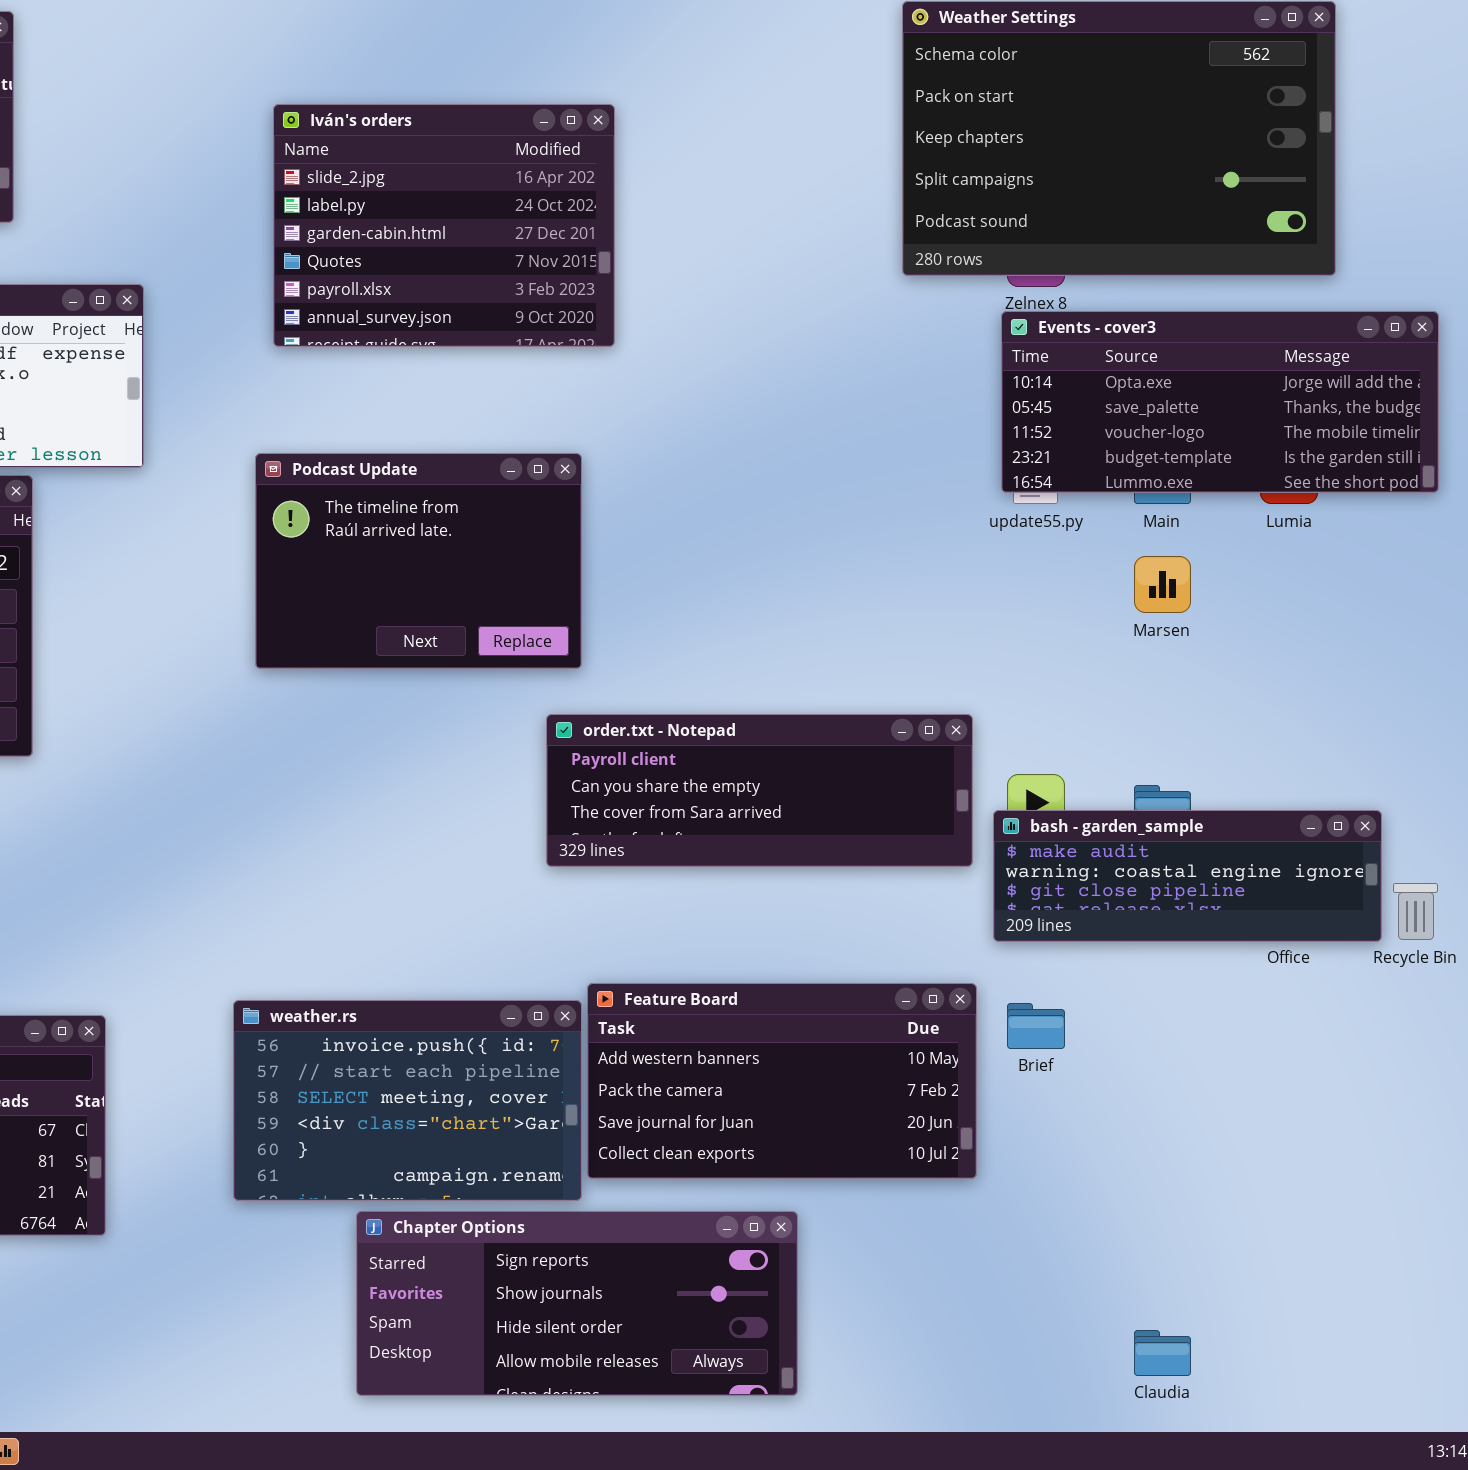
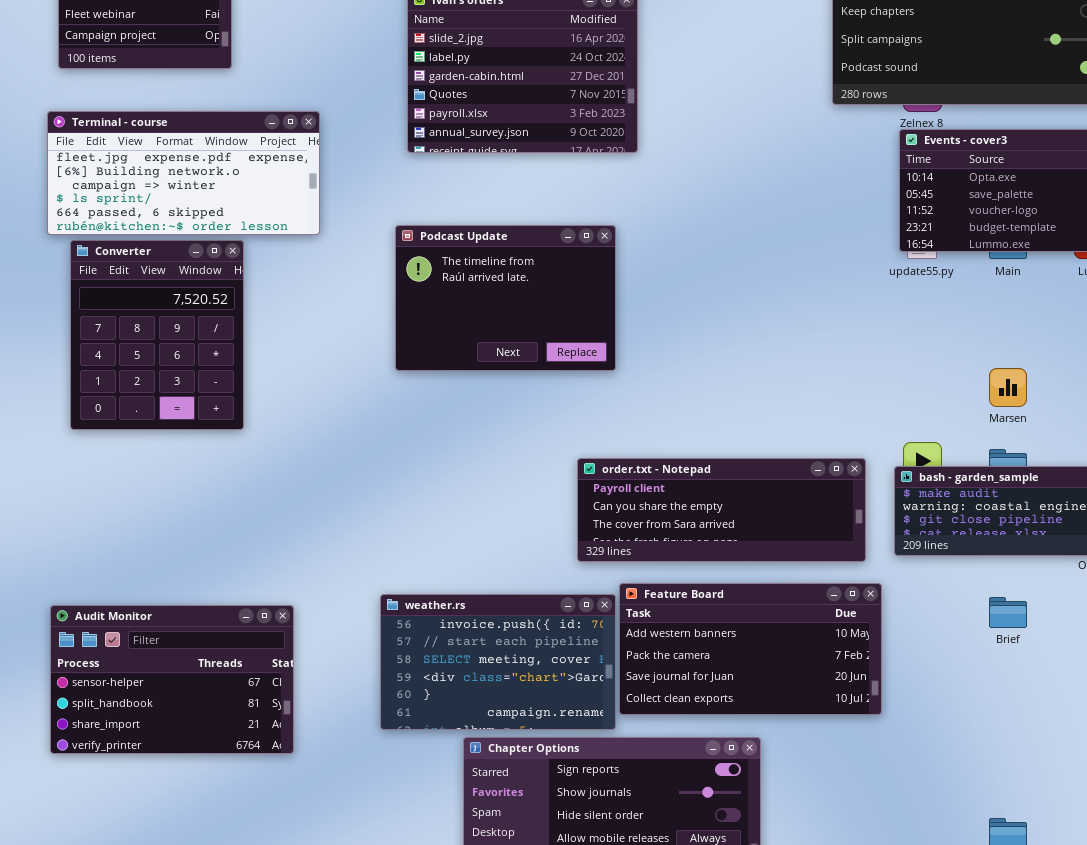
Marsen: [1134,556,1191,613] -> [989,368,1027,407], moved
order.txt - Notepad: [546,714,973,867] -> [577,458,866,562], moved
Brief: [1007,1003,1065,1049] -> [989,597,1027,628], moved

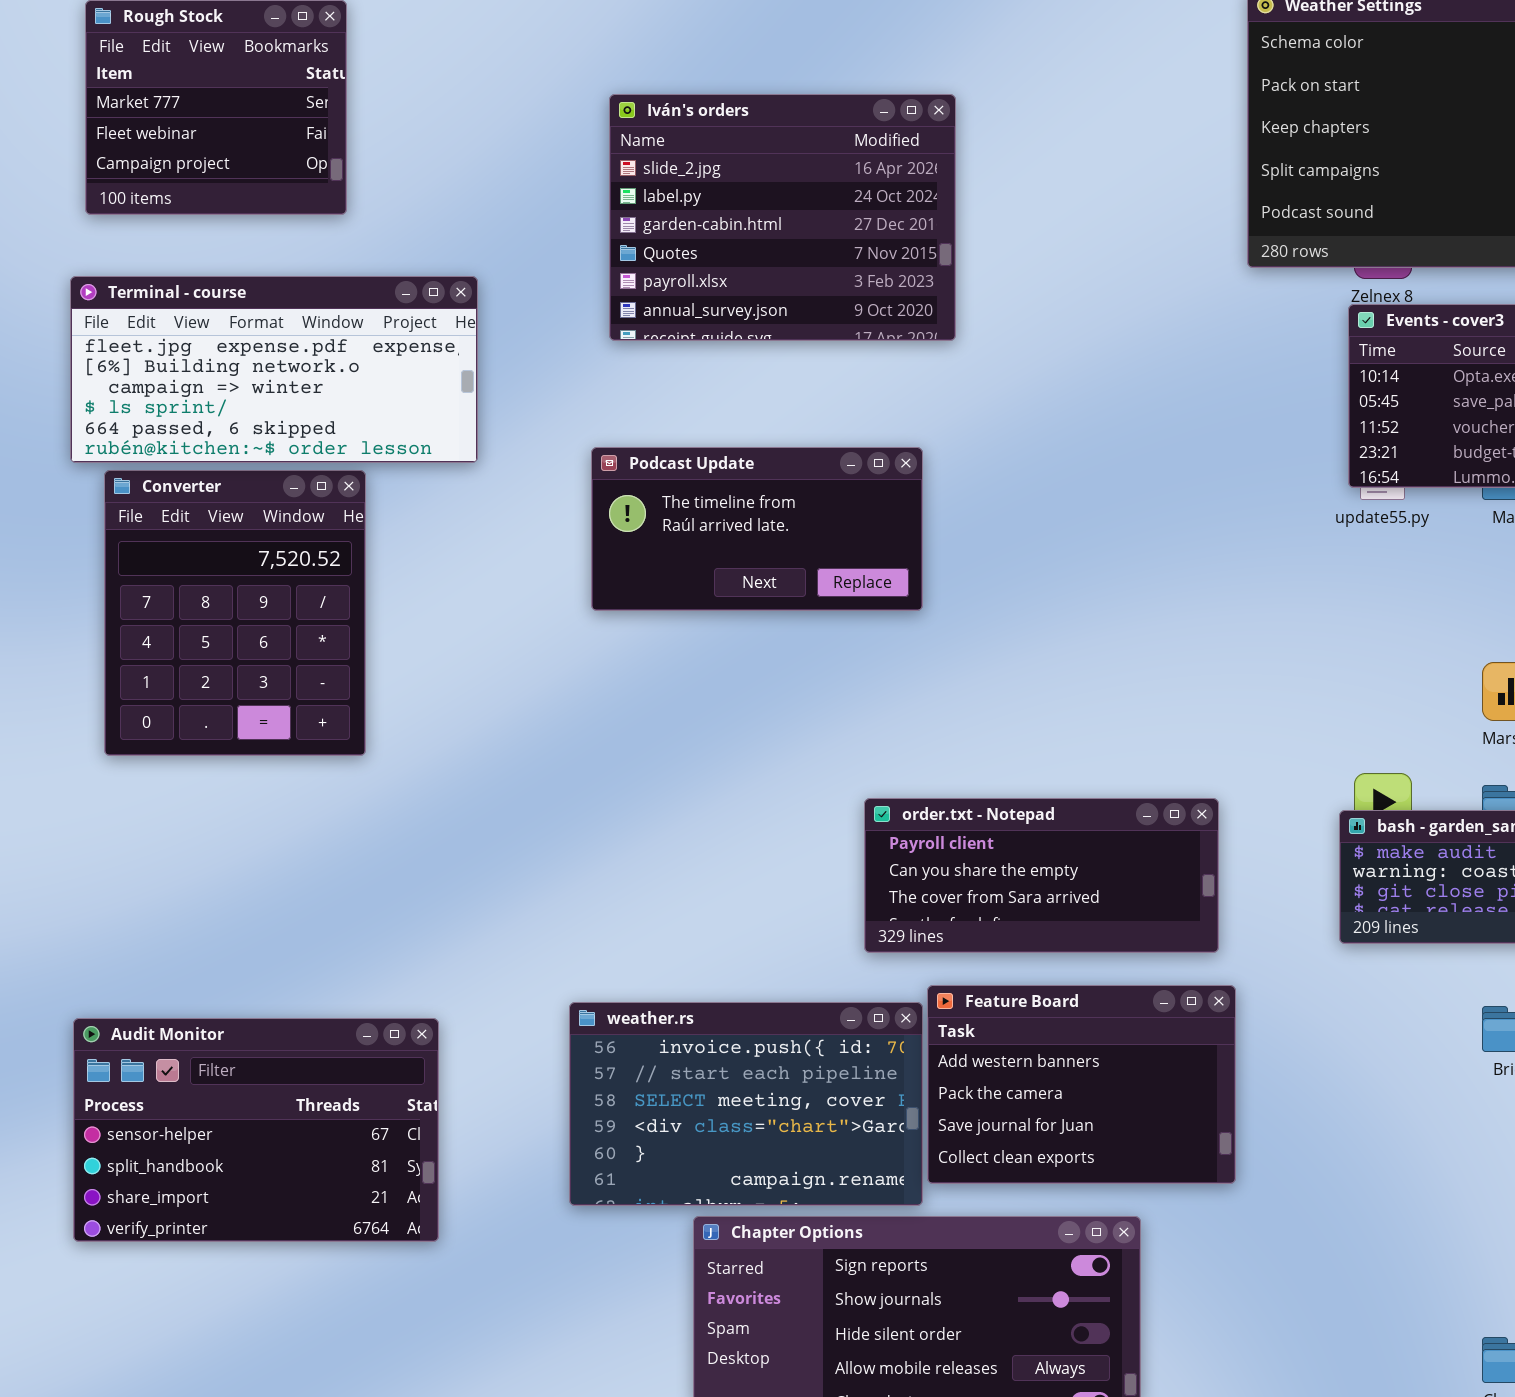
Podcast Update: [395,225,616,371] -> [591,447,923,611], resized
order.txt - Notepad: [577,458,866,562] -> [864,798,1219,953], resized
Feature Board: [619,583,882,715] -> [927,985,1236,1184], resized

